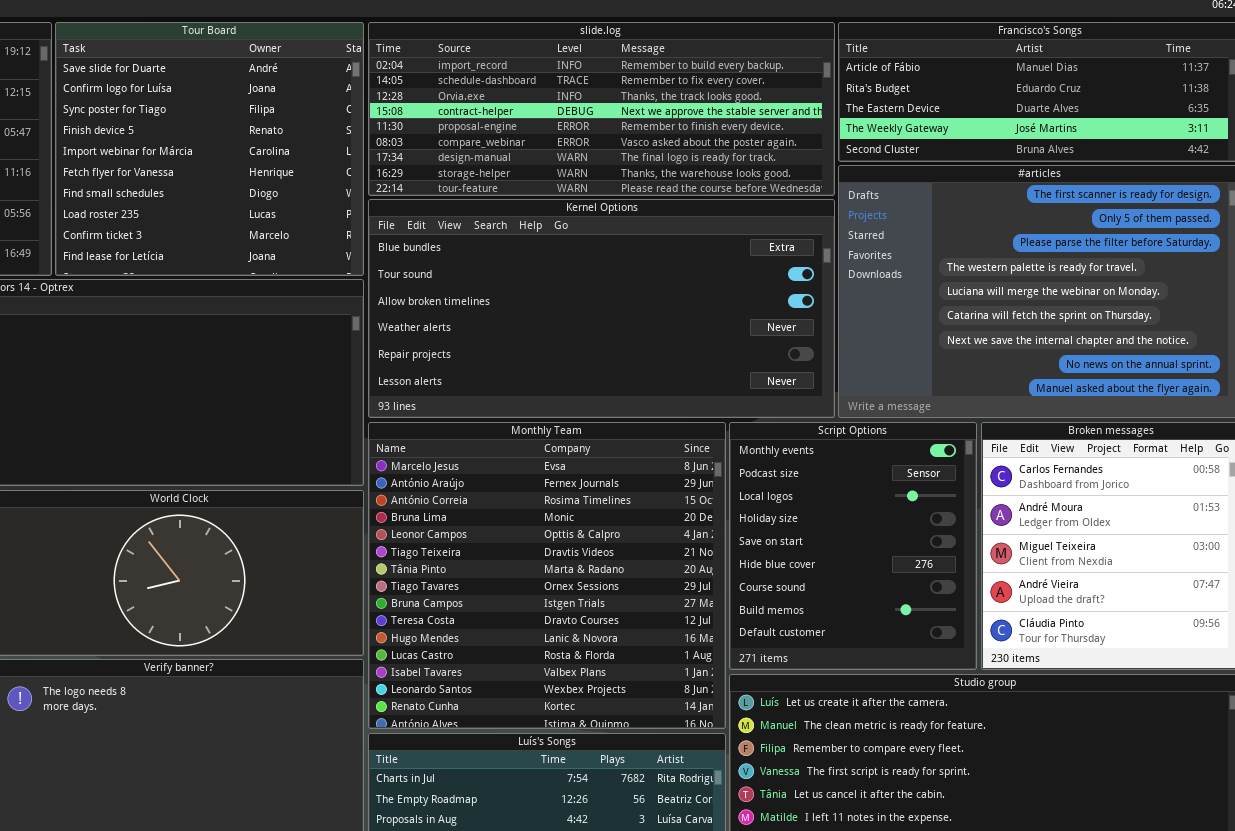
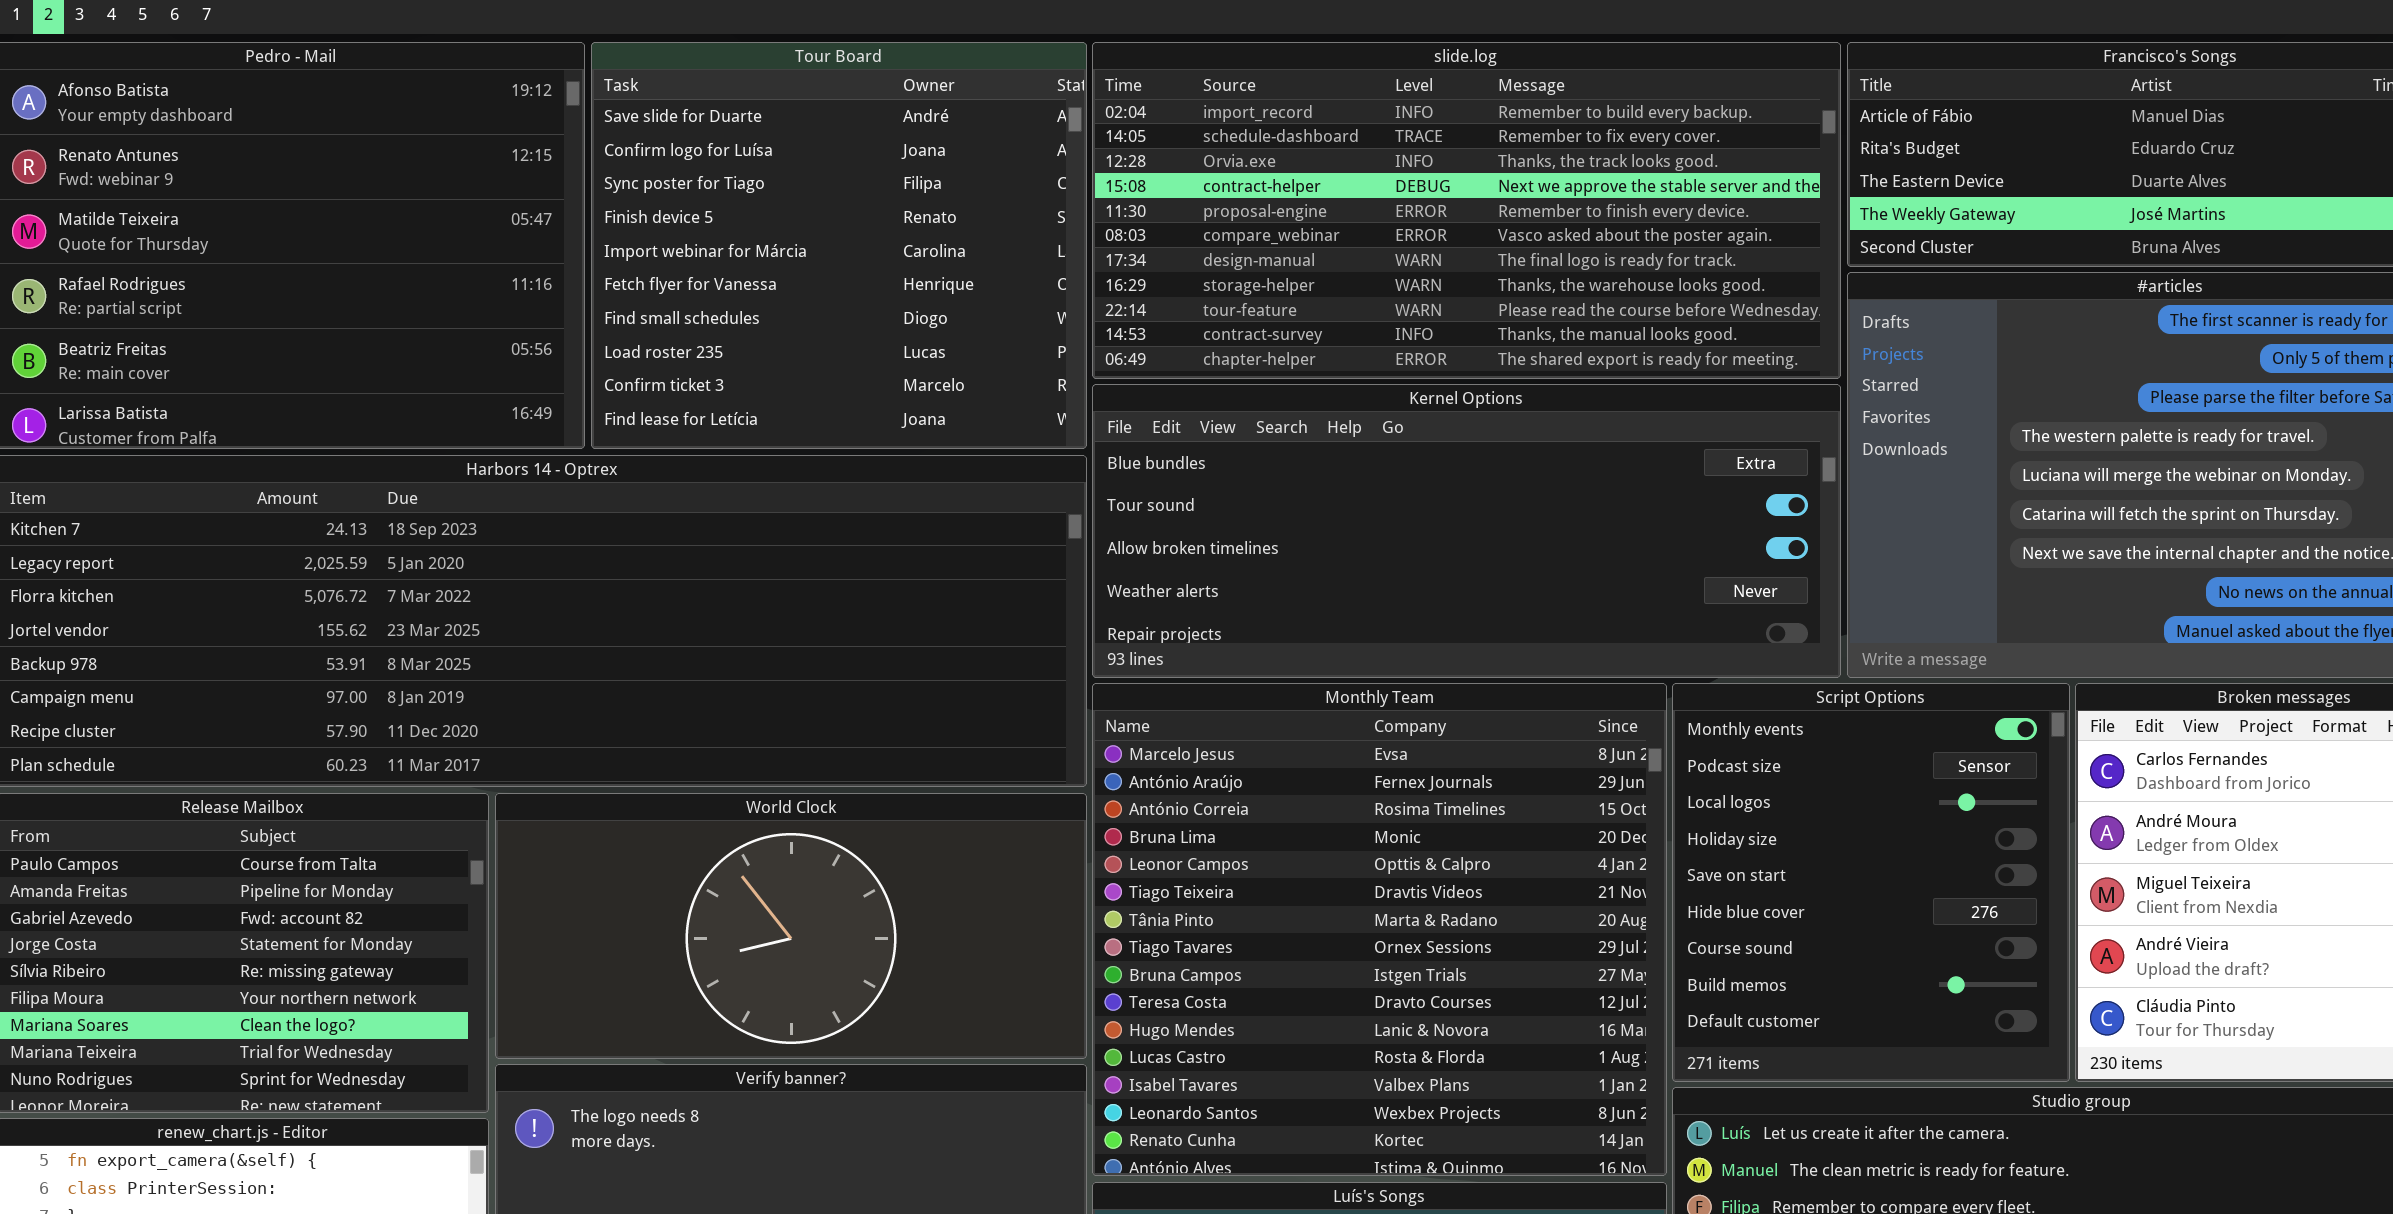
slide.log: [368,22,835,196] -> [1092,42,1841,379], resized
Kernel Options: [368,199,835,418] -> [1092,384,1841,678], resized

